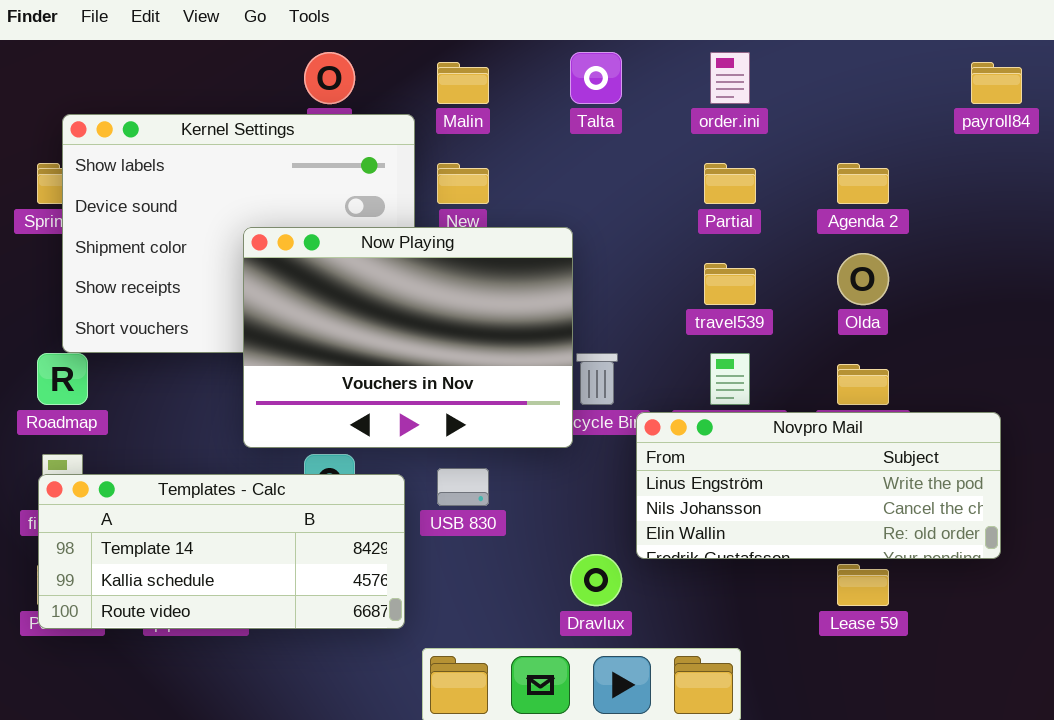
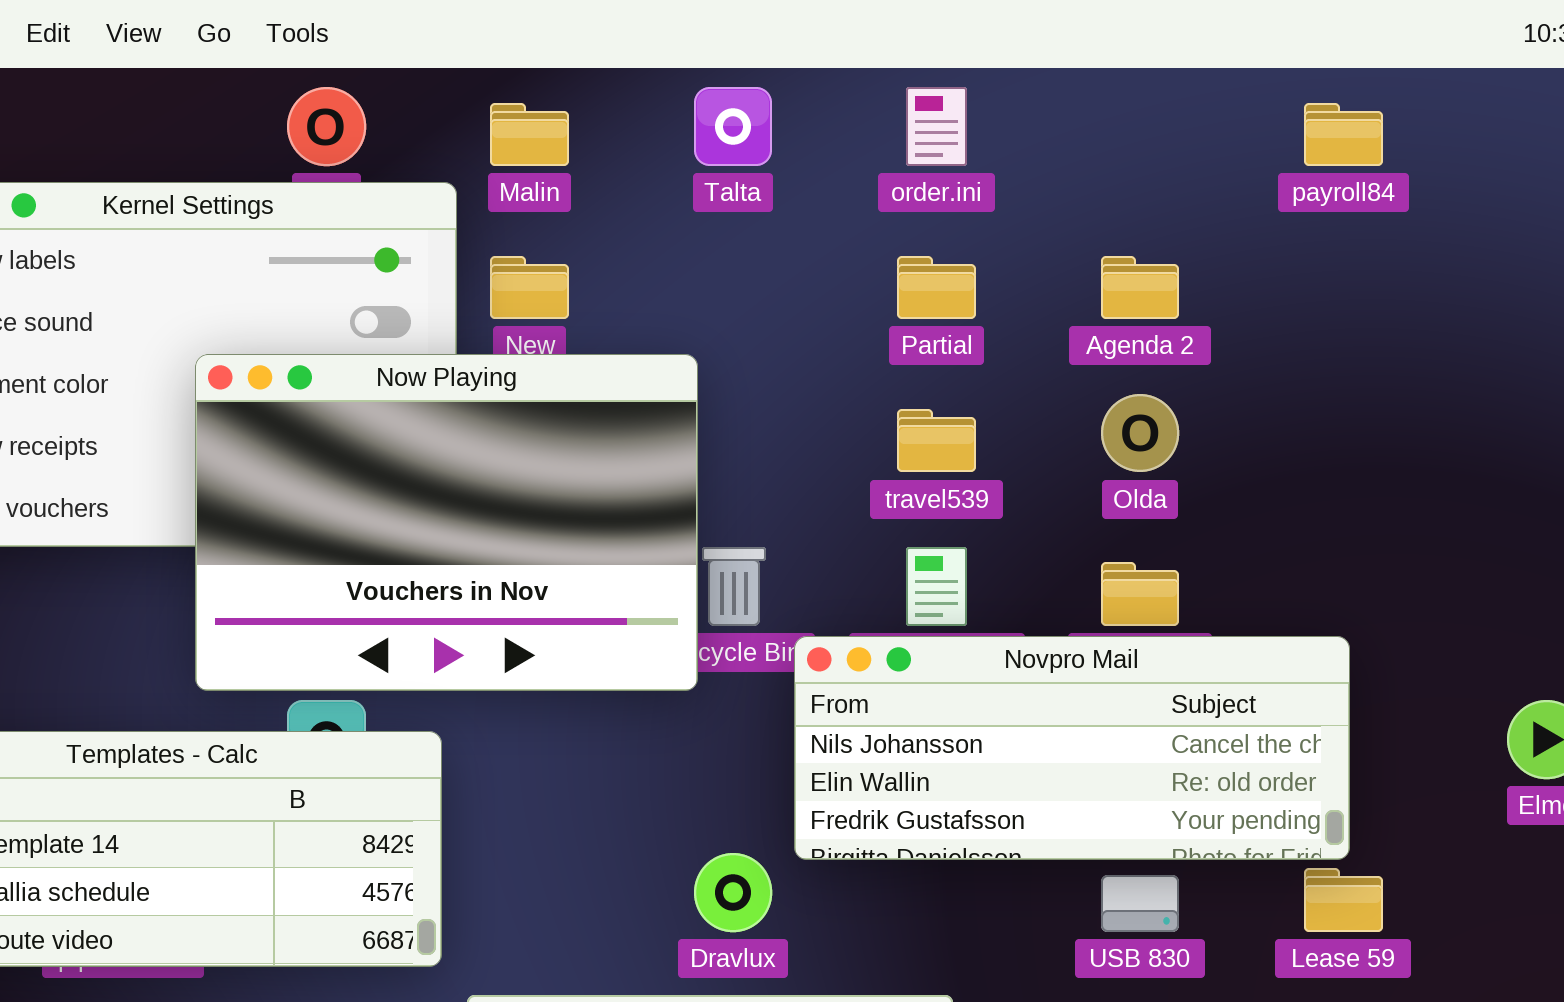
Novpro Mail: [636,412,1001,559] -> [794,636,1350,860], scrolled down 1 row
USB 830: [437,468,489,506] -> [1101,875,1179,932], moved
Lease 59: [837,564,889,606] -> [1304,868,1383,932], moved

